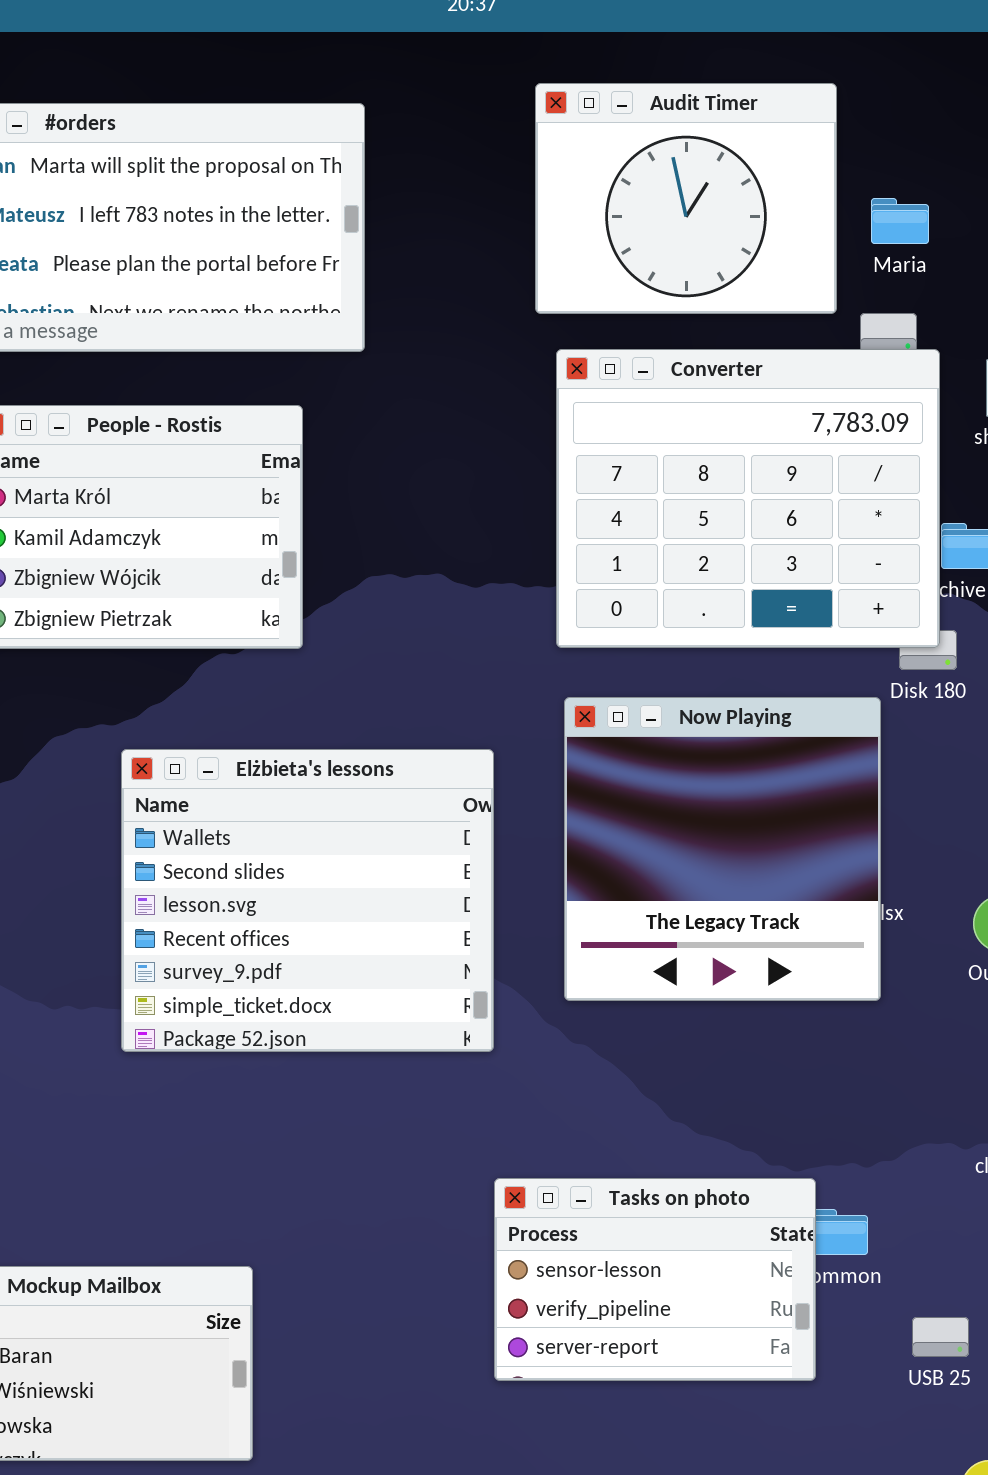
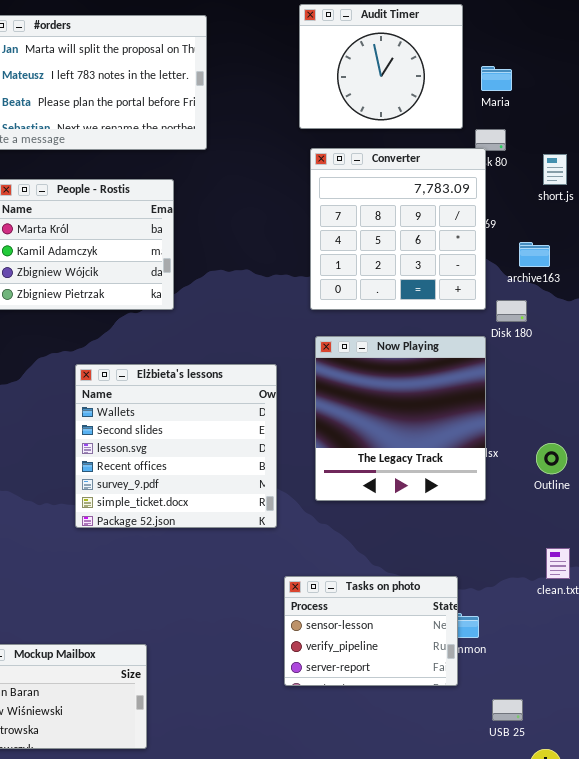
Converter: [556,349,940,648] -> [310,148,486,310], resized
Tasks on photo: [494,1178,816,1381] -> [284,576,458,686], moved
USB 25: [912,1317,969,1357] -> [492,699,523,721], moved

